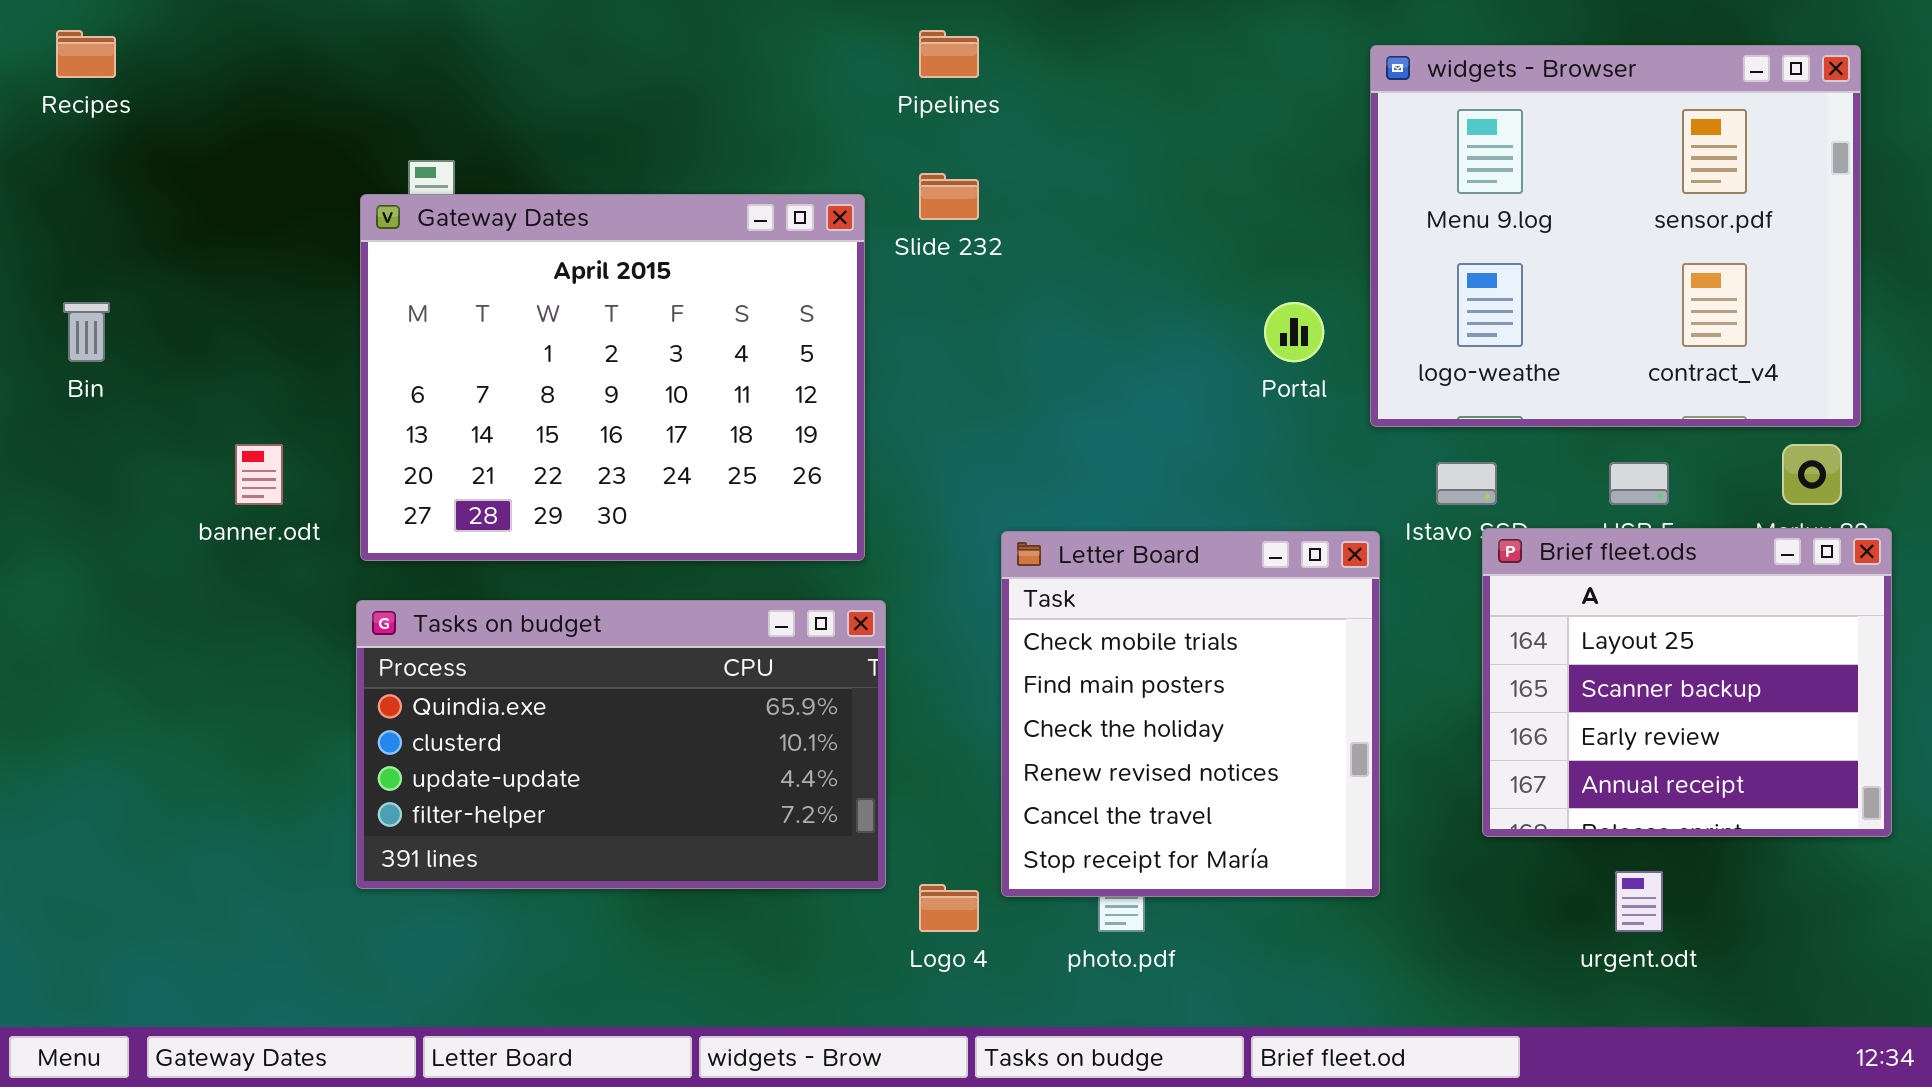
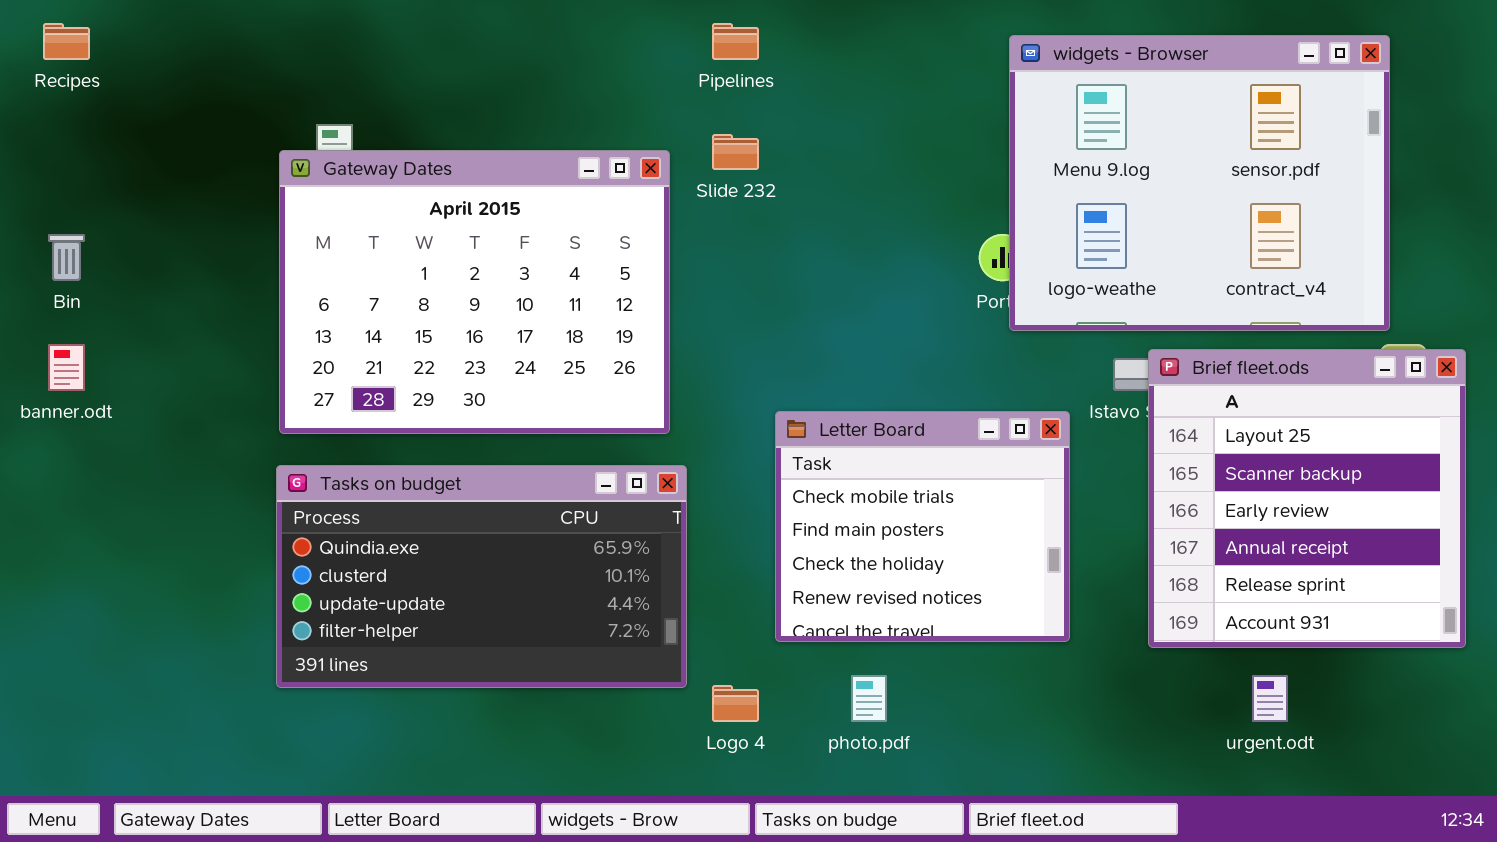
widgets - Browser: [1370,45,1861,427] -> [1009,35,1390,331], moved
banner.odt: [235,444,283,505] -> [48,344,85,391], moved
Brief fleet.ods: [1482,528,1892,837] -> [1148,349,1466,648], resized
Letter Board: [1001,531,1380,897] -> [775,411,1070,642], resized

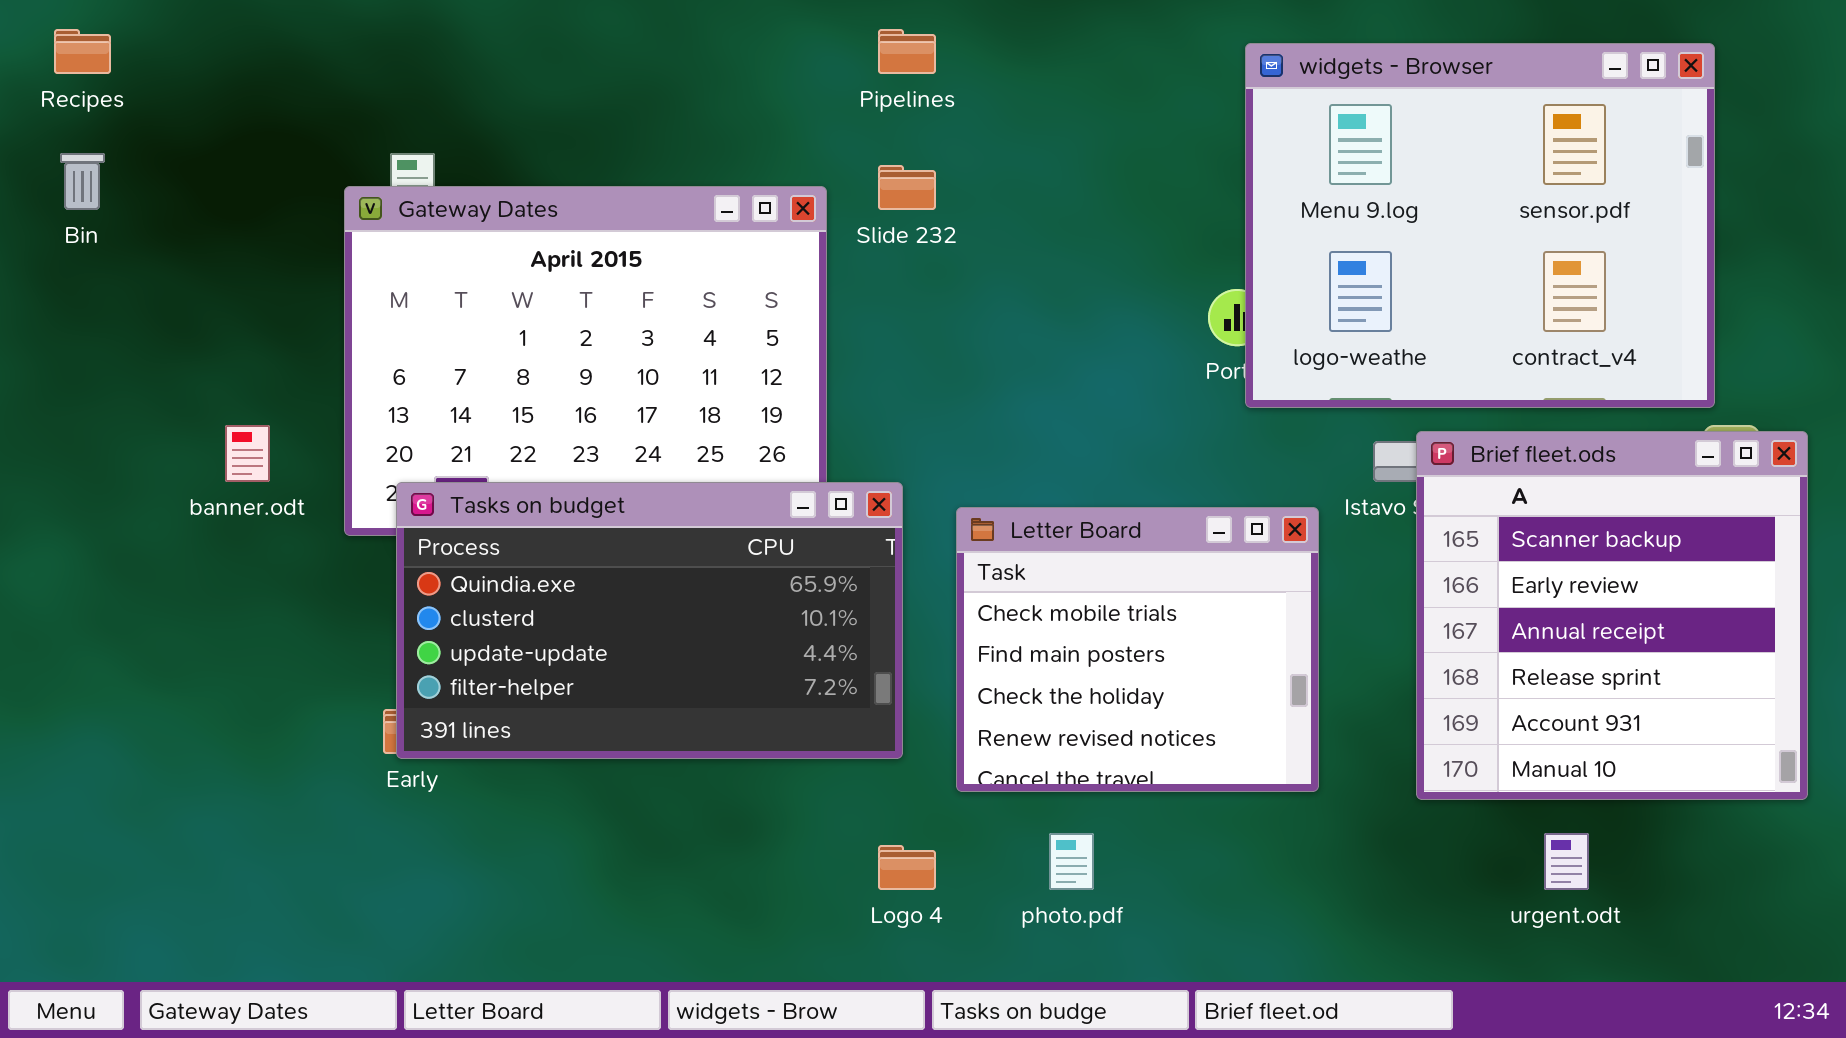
Bin: [48,234,85,281] -> [60,153,105,210], moved
banner.odt: [48,344,85,391] -> [225,425,270,482], moved
Brief fleet.ods: [1148,349,1466,648] -> [1416,431,1808,800], scrolled down 1 row
Tasks on budget: [276,465,687,688] -> [396,482,903,759], moved

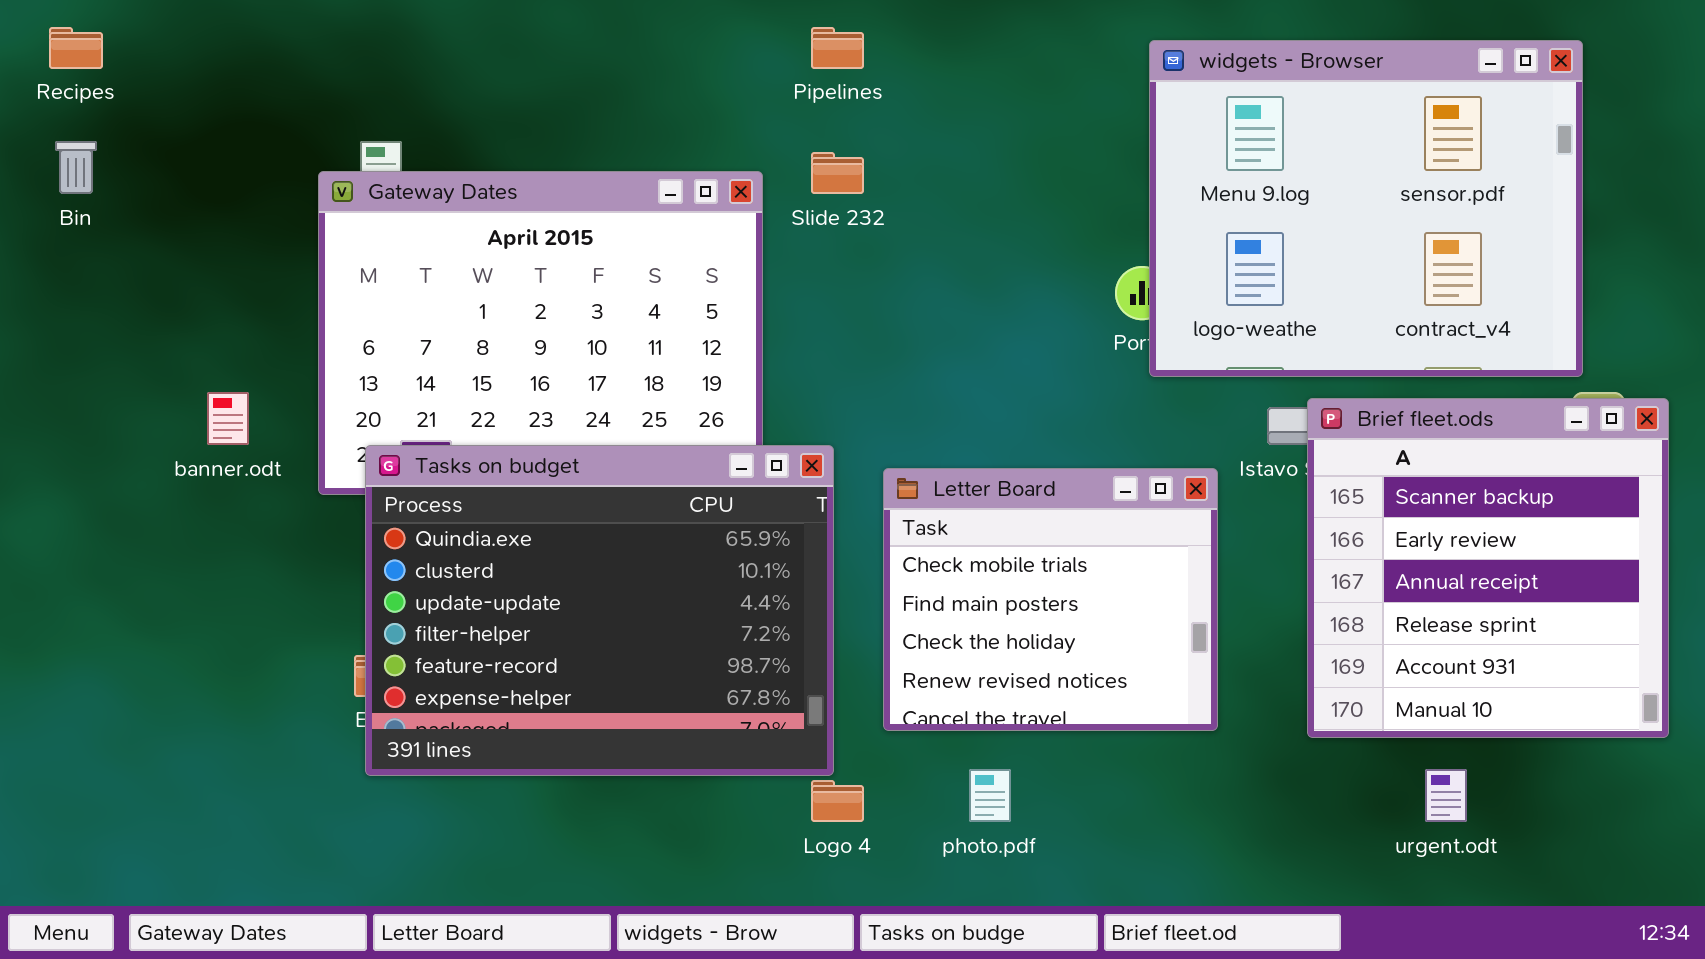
Tasks on budget: [396,482,903,759] -> [365,445,834,776], resized

